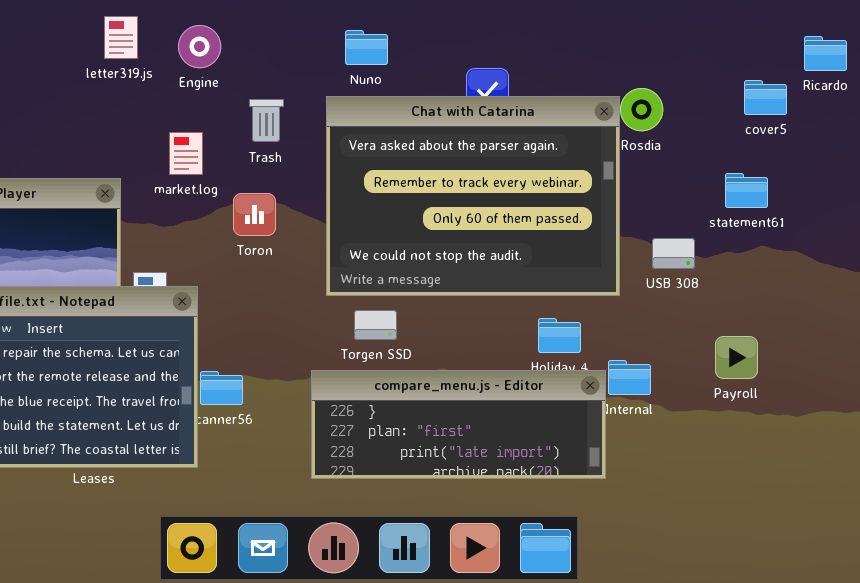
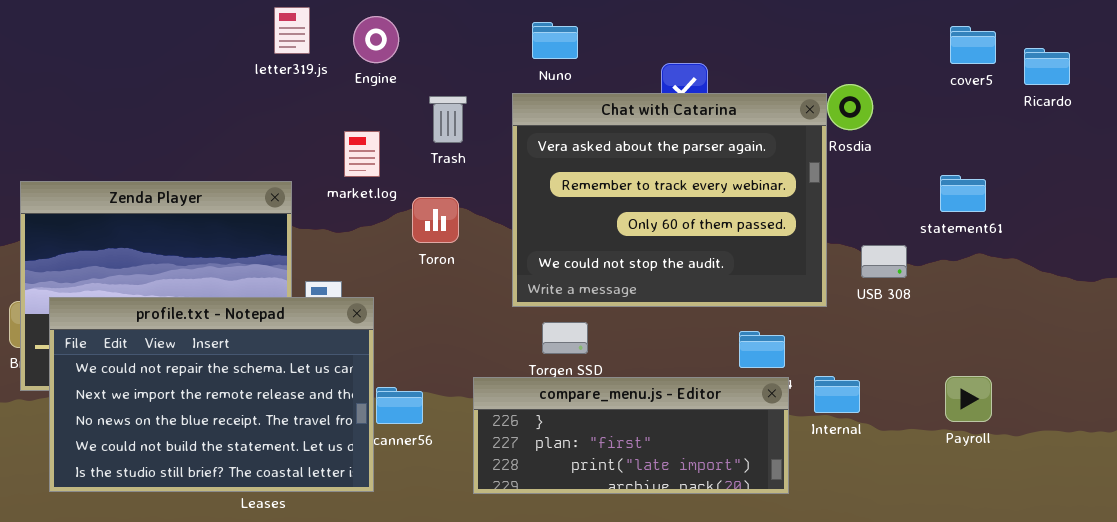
Ricardo: [804,36,847,71] -> [1024,48,1070,85], moved
cover5: [744,80,787,115] -> [950,26,996,64], moved
Payroll: [715,336,758,379] -> [945,376,992,422], moved
compare_menu.js - Editor: [311,370,606,479] -> [473,377,789,494], moved

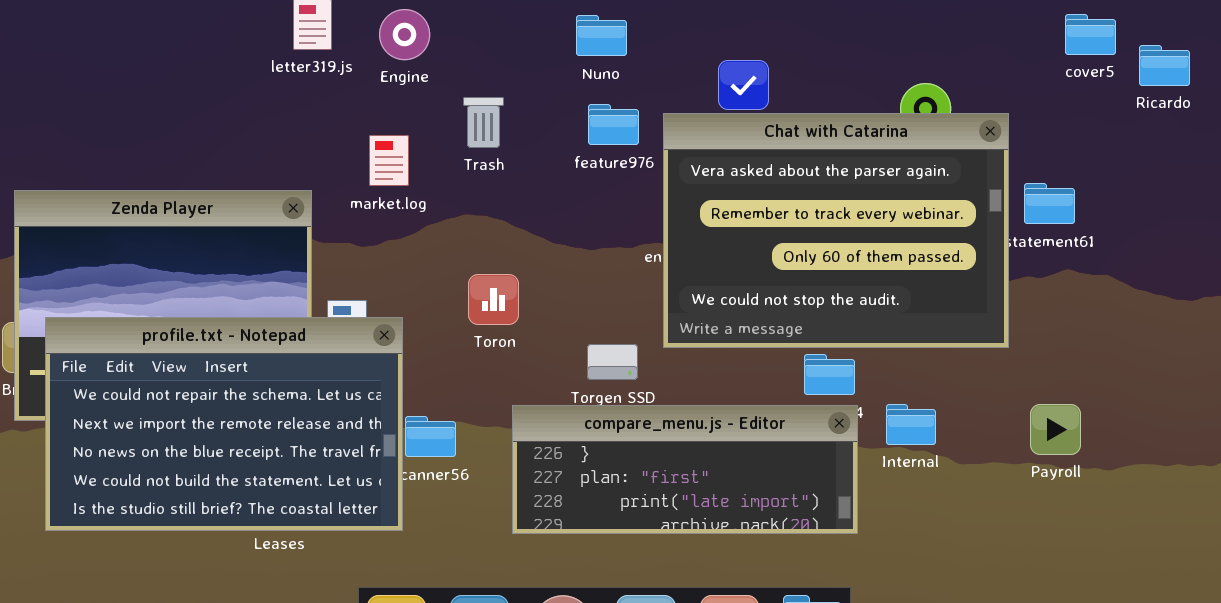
cover5: [950,26,996,64] -> [1065,14,1116,55], moved
Ricardo: [1024,48,1070,85] -> [1139,45,1190,86], moved
Chat with Catarina: [512,93,827,307] -> [663,113,1009,348], moved
Toron: [412,197,459,243] -> [468,274,519,325], moved

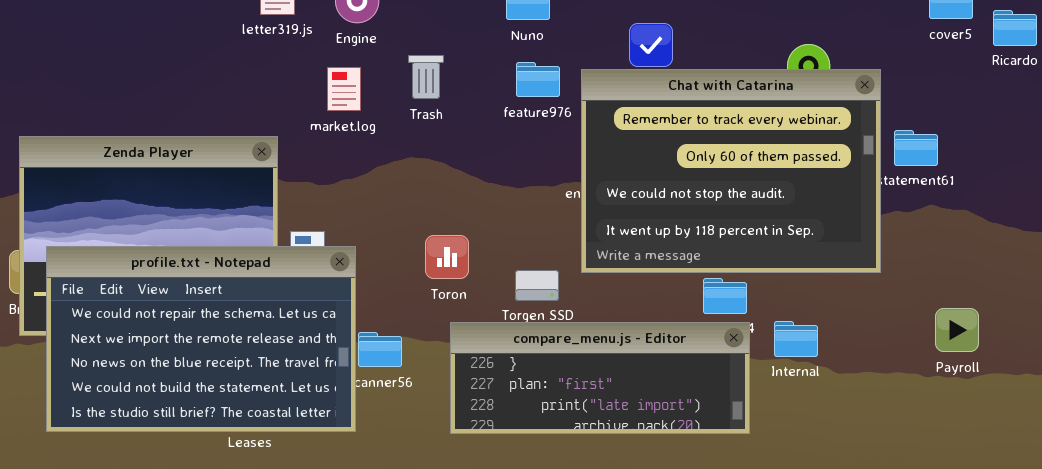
Chat with Catarina: [663,113,1009,348] -> [581,69,881,273], scrolled down 1 row
market.log: [369,135,409,186] -> [327,67,361,111], moved
Toron: [468,274,519,325] -> [425,235,469,279], moved
Payroll: [1030,404,1081,455] -> [935,308,979,352], moved

